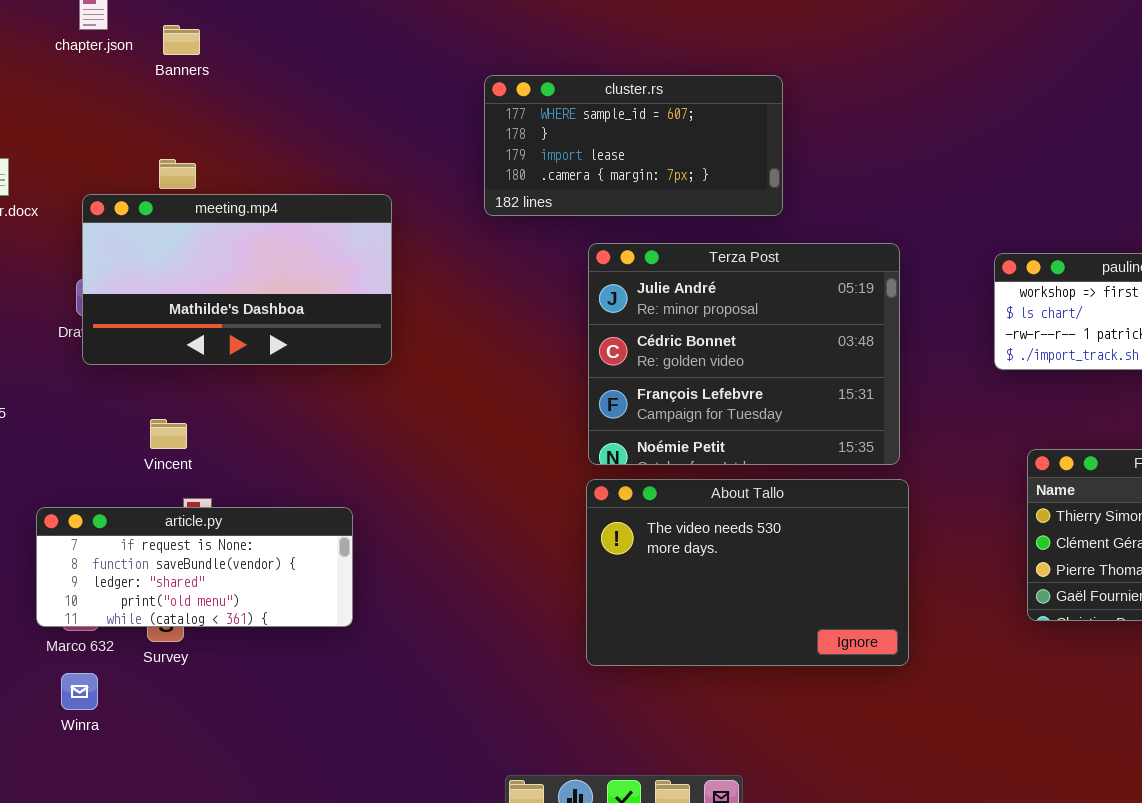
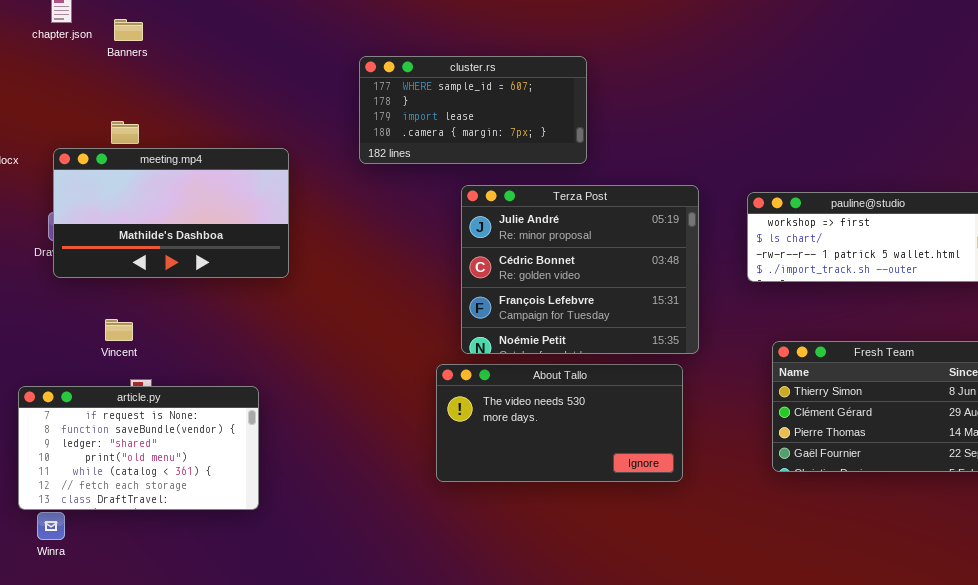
Terza Post: [588,243,900,465] -> [461,185,699,354], moved
About Tallo: [586,479,909,666] -> [436,364,683,482], resized
article.py: [36,507,353,627] -> [18,386,259,510], resized

